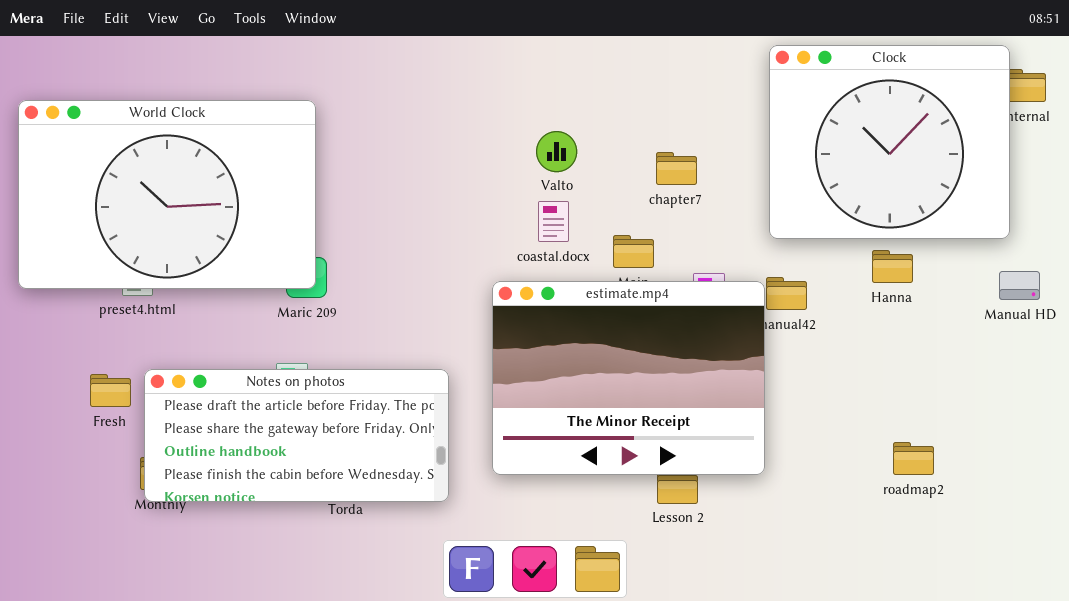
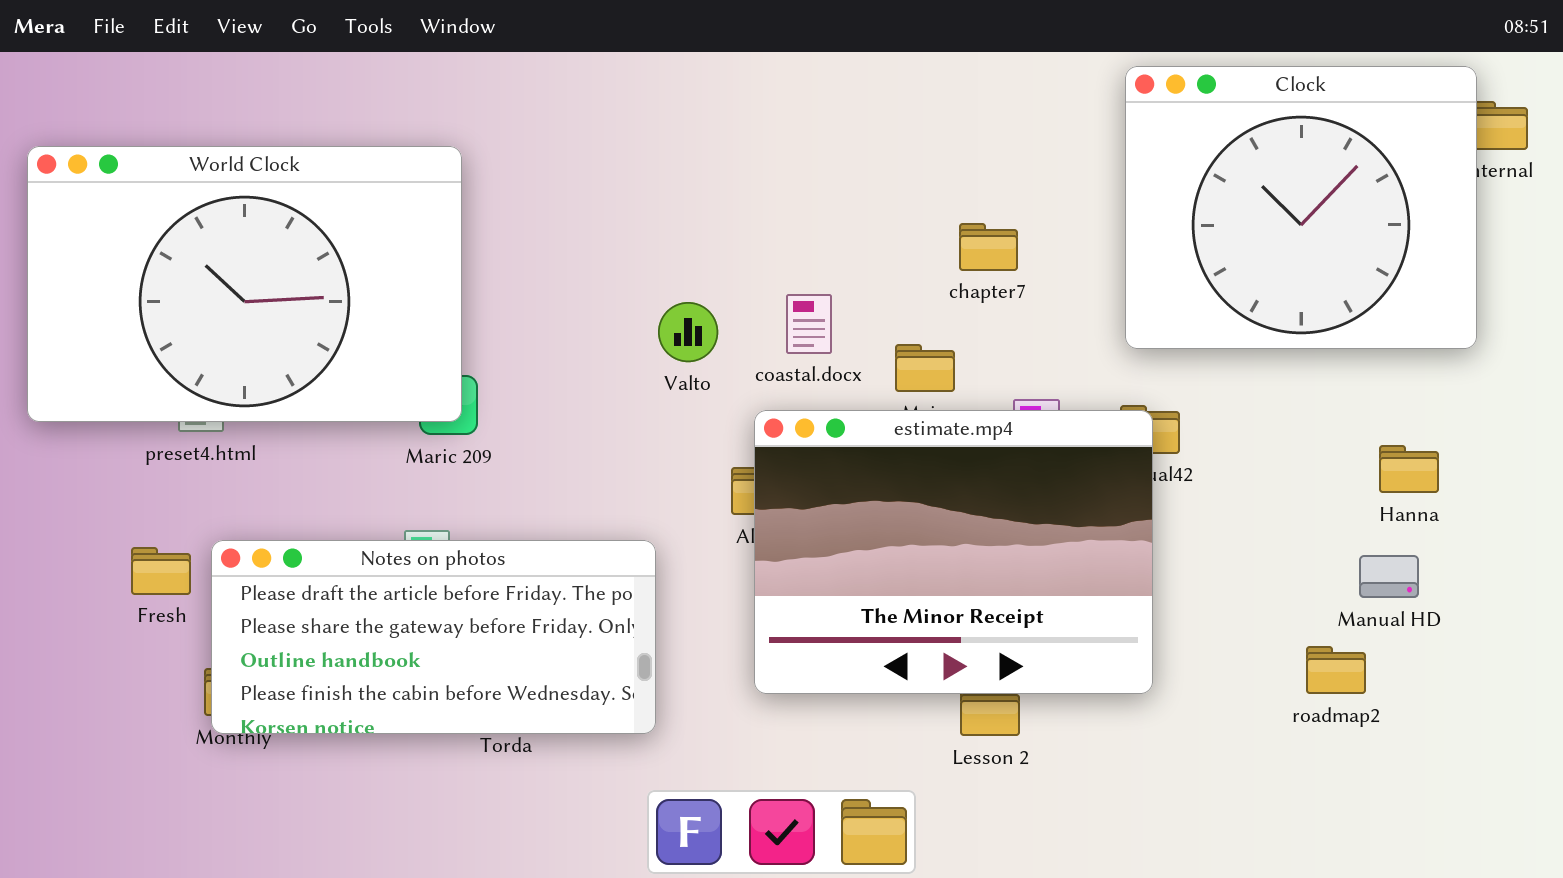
Valto: [536,131,577,172] -> [658,302,718,362], moved
Hanna: [872,250,913,283] -> [1379,445,1439,493], moved
Manual HD: [999,271,1040,300] -> [1359,555,1419,598], moved
estimate.mp4: [492,281,765,475] -> [754,410,1153,694], moved

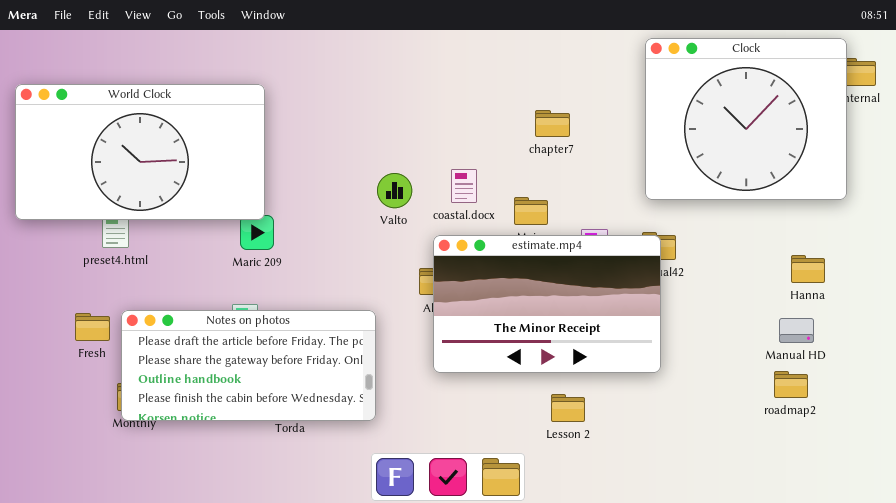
World Clock: [27,146,462,422] -> [15,84,265,220], resized
chapter7: [959,223,1018,271] -> [535,110,570,137], moved
estimate.mp4: [754,410,1153,694] -> [433,235,661,373], resized
roadmap2: [1306,646,1366,694] -> [774,371,808,398], moved

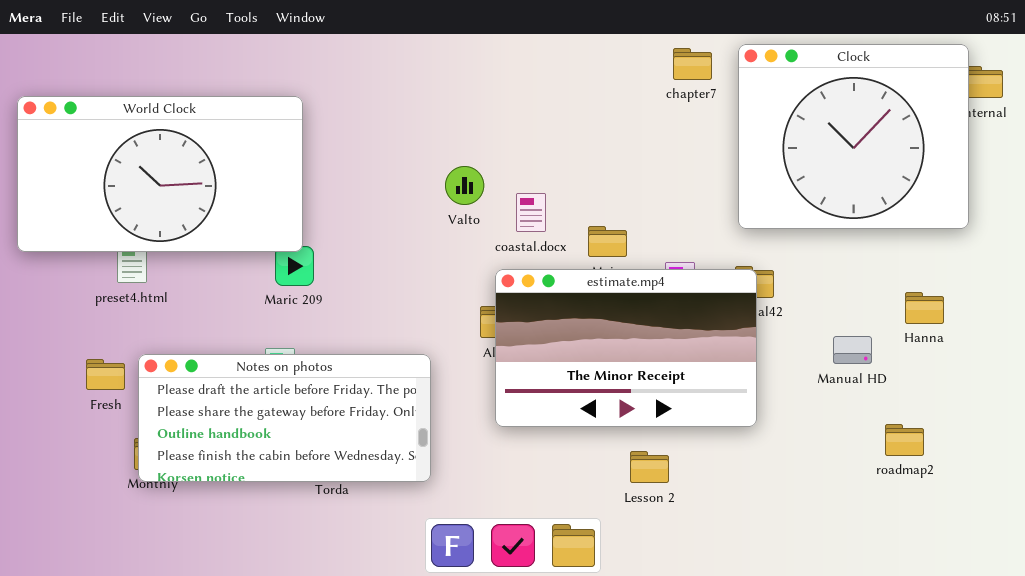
chapter7: [535,110,570,137] -> [673,48,712,80], moved
Valto: [377,173,412,208] -> [445,166,484,205], moved
Manual HD: [779,318,814,343] -> [833,336,872,364], moved

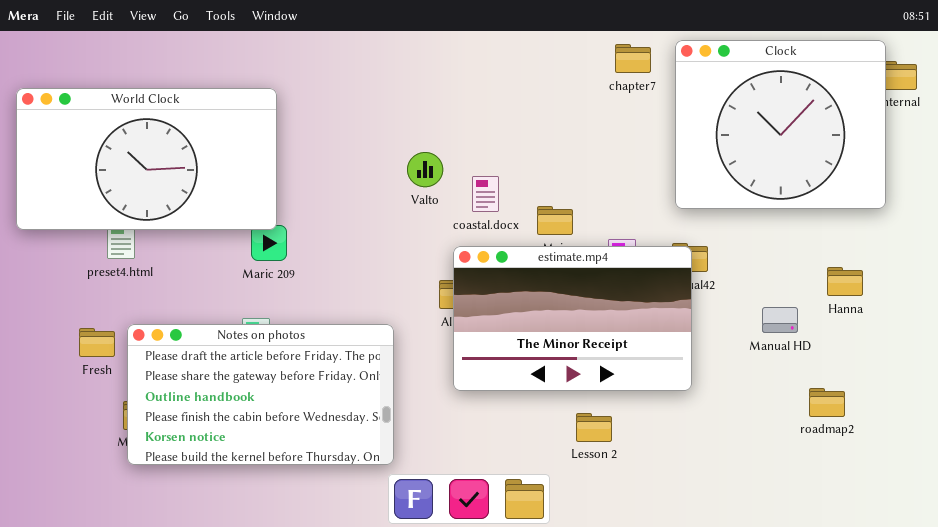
Notes on photos: [138,354,431,482] -> [127,324,394,465], resized

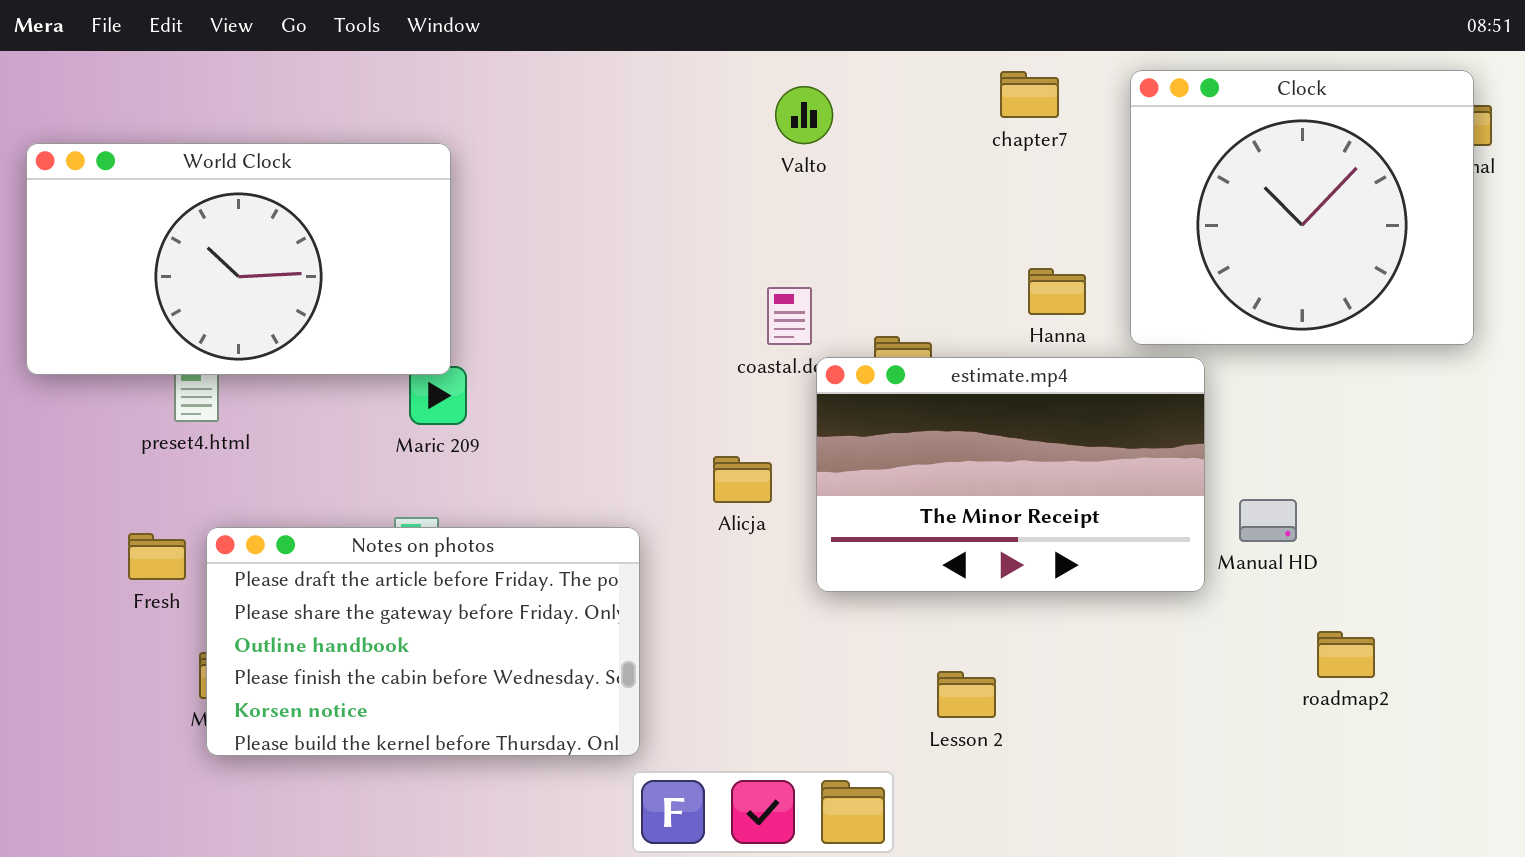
Clock: [675,40,886,209] -> [1130,70,1474,345], moved
Valto: [407,152,443,187] -> [775,86,833,144], moved
estimate.mp4: [453,246,692,391] -> [816,357,1205,592], moved
Hanna: [827,267,863,296] -> [1028,268,1086,315], moved

